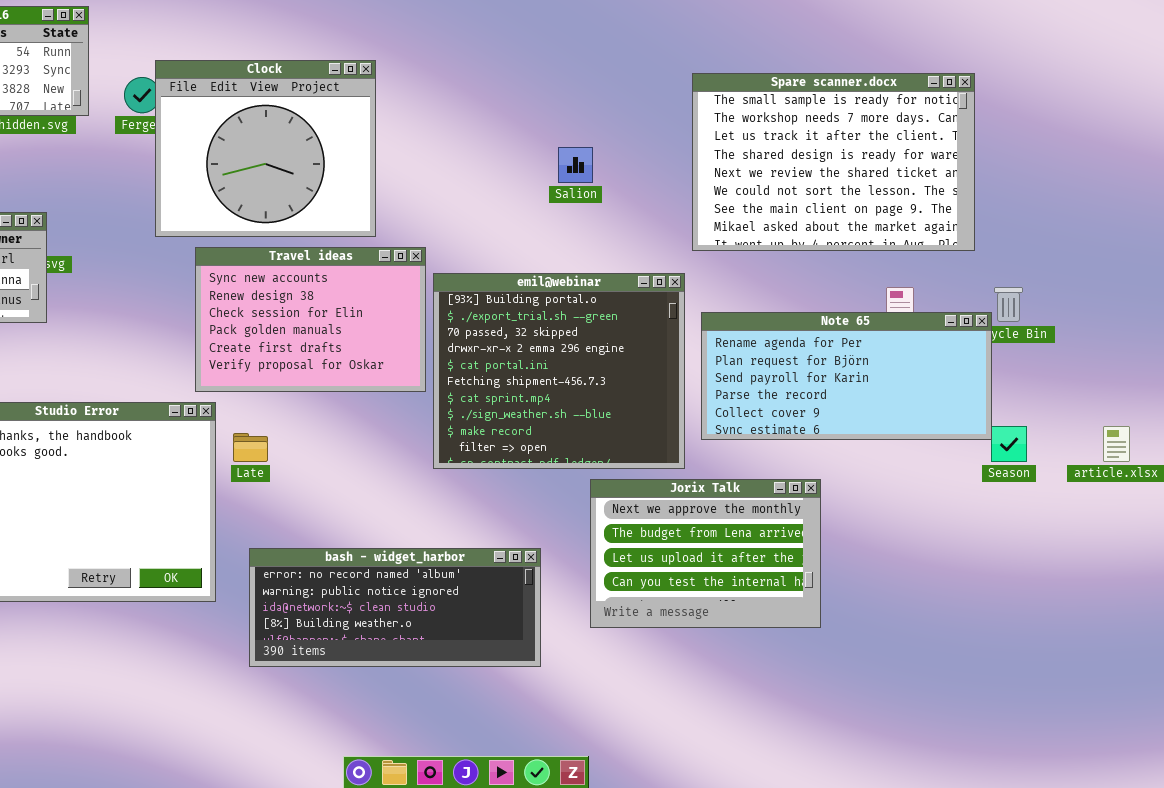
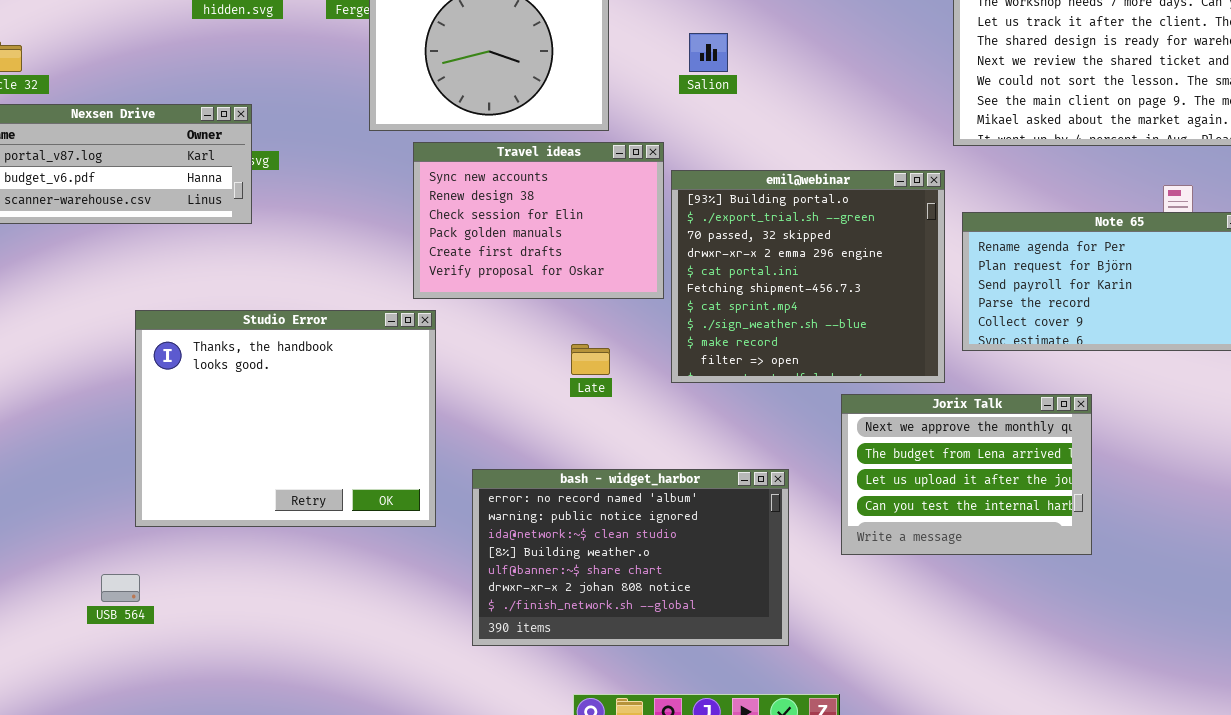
Salion: [558,147,593,183] -> [689,33,728,72], moved
Late: [233,433,268,462] -> [571,344,610,375], moved
bash - widget_harbor: [249,548,541,667] -> [472,469,789,646], resized

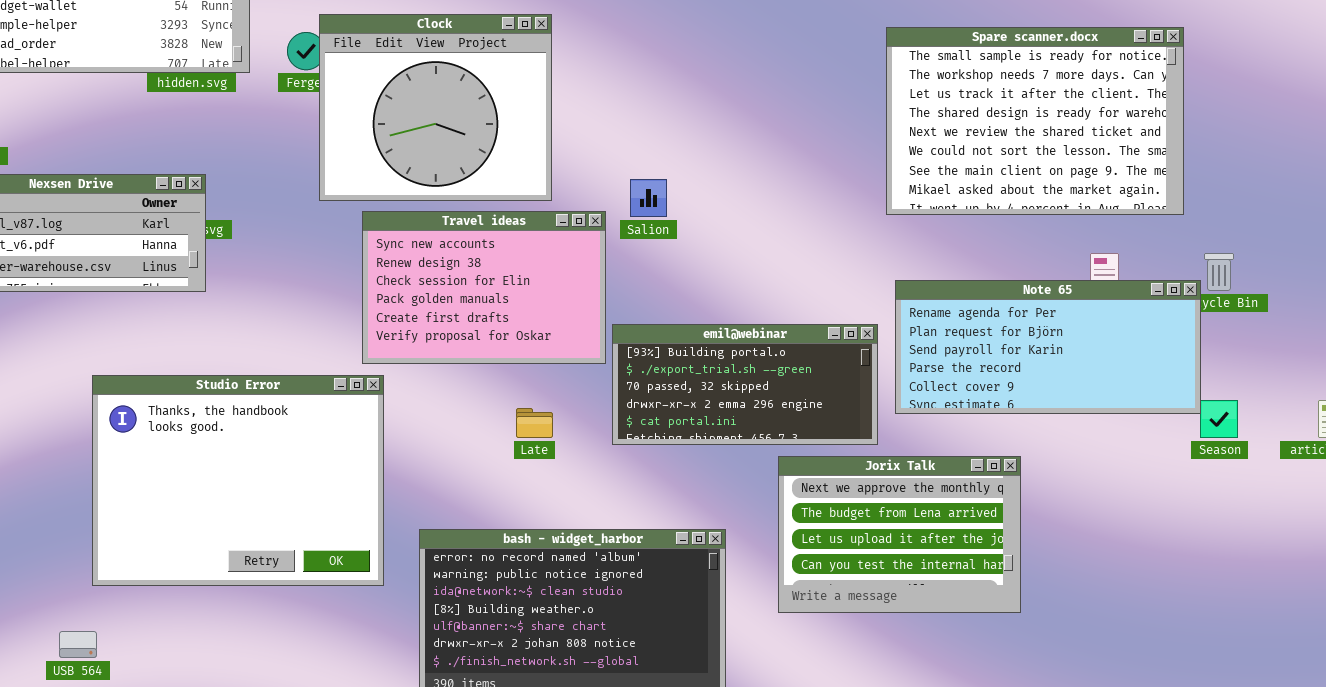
Salion: [689,33,728,72] -> [630,179,667,217], moved
emil@webinar: [671,170,945,383] -> [612,324,878,445], resized

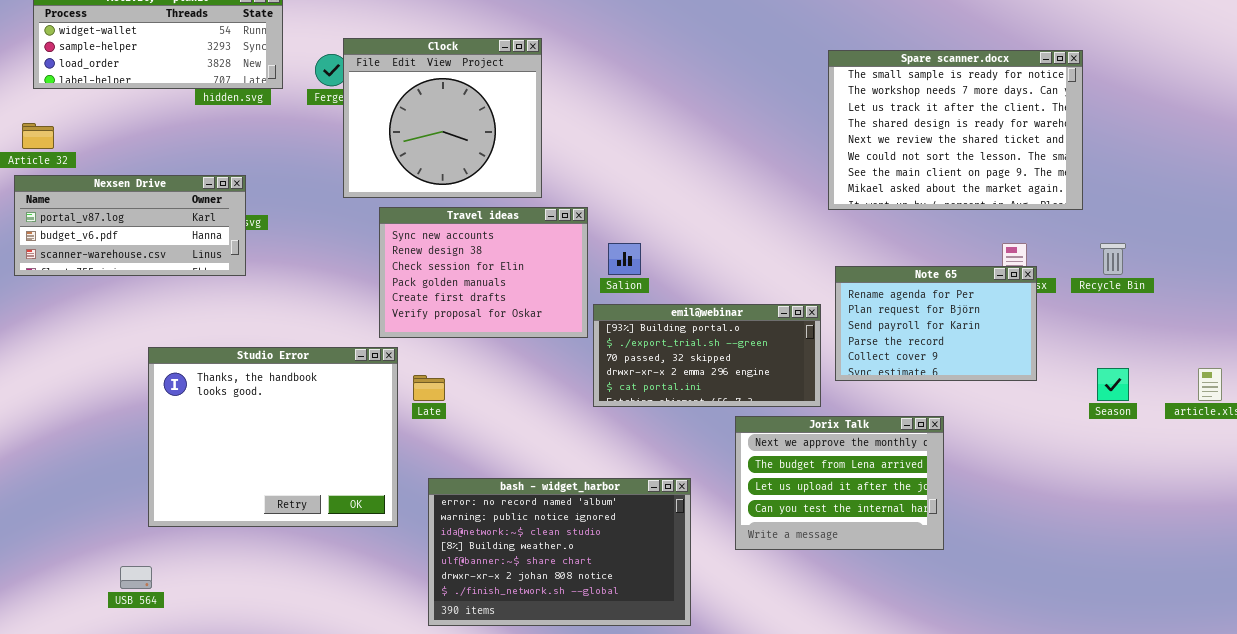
Salion: [630,179,667,217] -> [608,243,641,275], moved
Note 65: [895,280,1201,414] -> [835,266,1037,381], resized
Late: [516,408,553,438] -> [413,375,445,401], moved

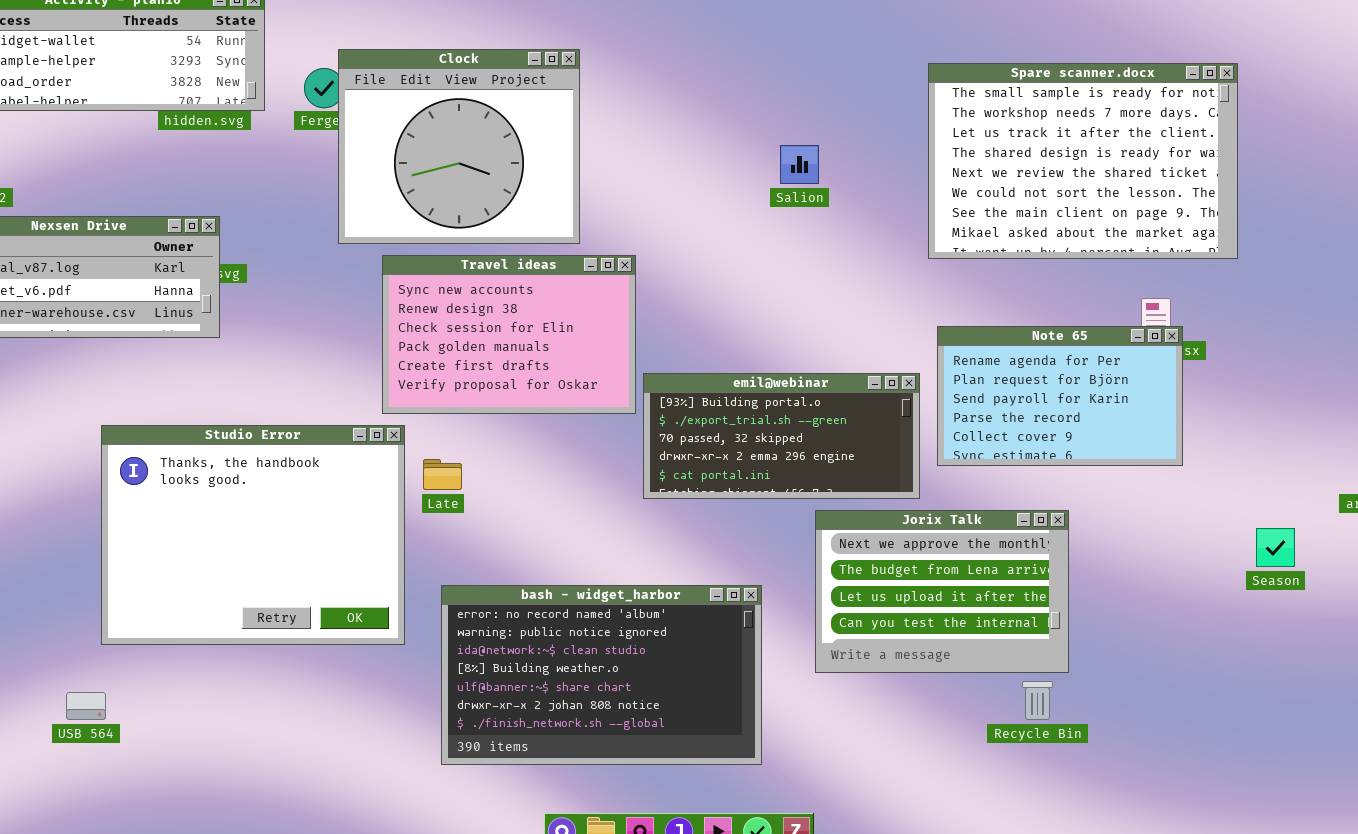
Salion: [608,243,641,275] -> [780,145,819,184], moved
Recycle Bin: [1100,243,1126,275] -> [1022,681,1053,720], moved
Season: [1097,368,1129,401] -> [1256,528,1295,567], moved

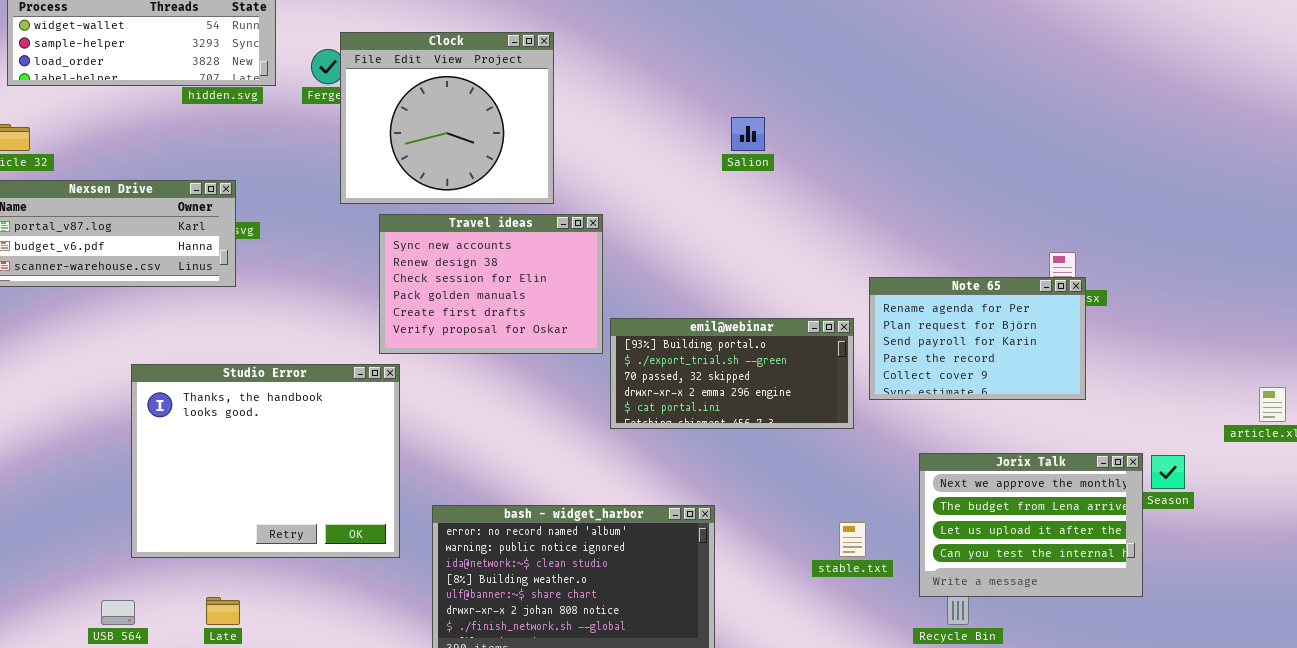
Spare scanner.docx: [928,63,1238,259] -> none, closed
Late: [423,459,462,490] -> [206,597,240,625], moved
Jorix Talk: [815,510,1069,673] -> [919,453,1143,597], moved

